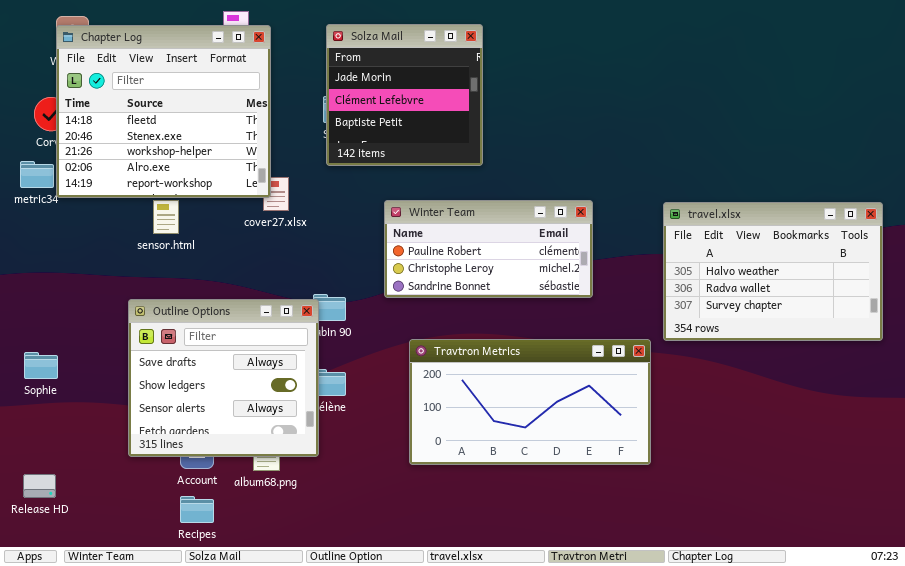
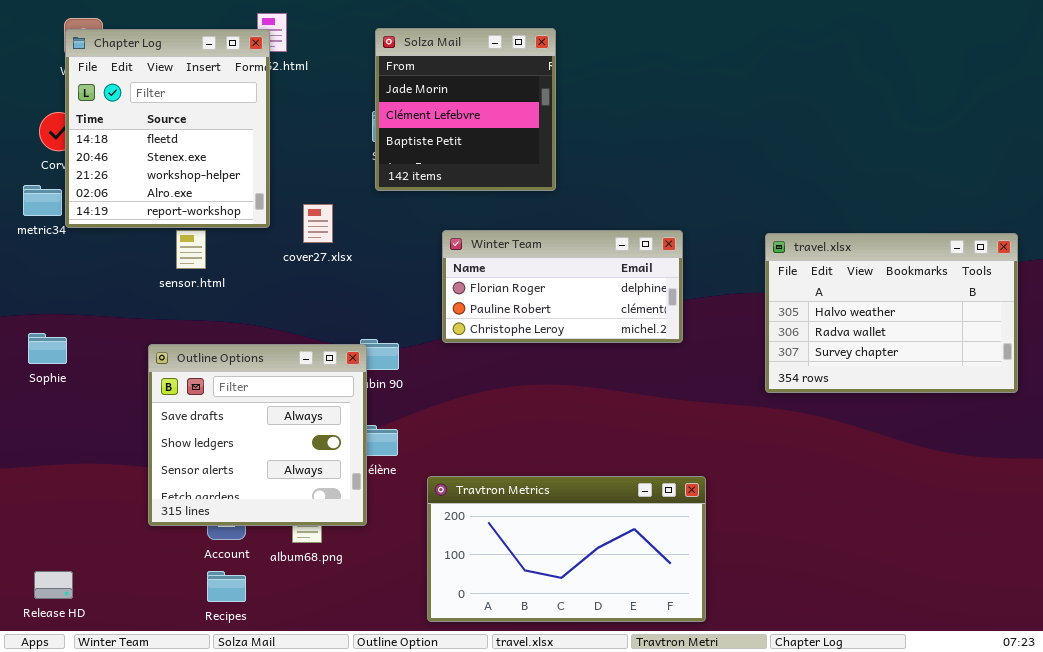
Chapter Log: [56,25,271,198] -> [65,29,270,228], resized
Winter Team: [384,200,593,298] -> [442,230,683,343], scrolled up 1 row
Travtron Metrics: [409,339,651,465] -> [427,476,706,622], moved
Sophie: [24,352,58,379] -> [28,333,67,364], moved
Release HD: [23,474,56,498] -> [34,571,73,599], moved

